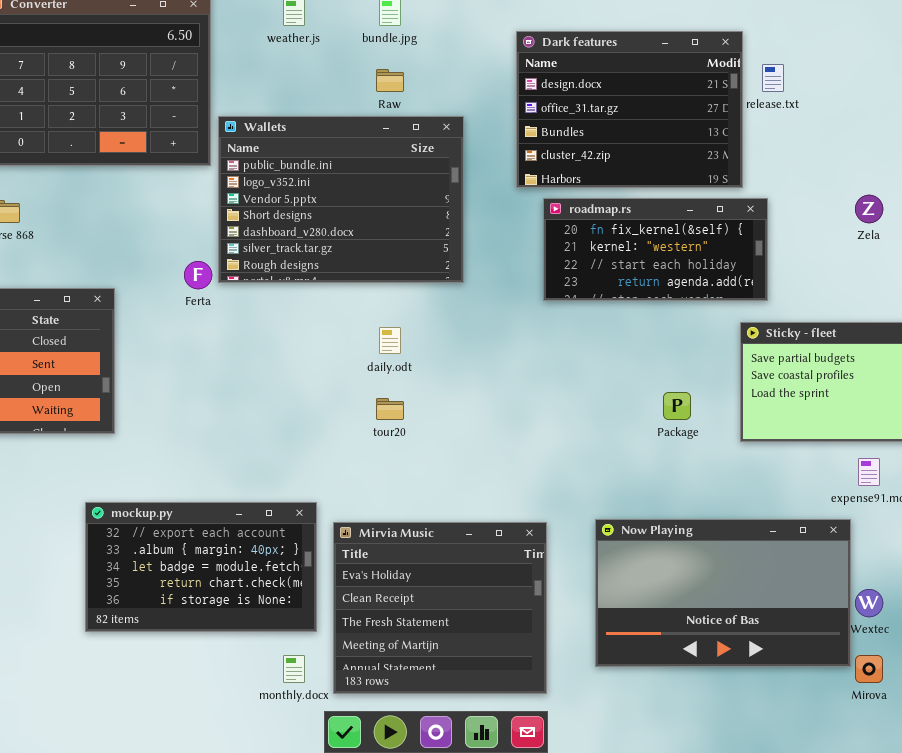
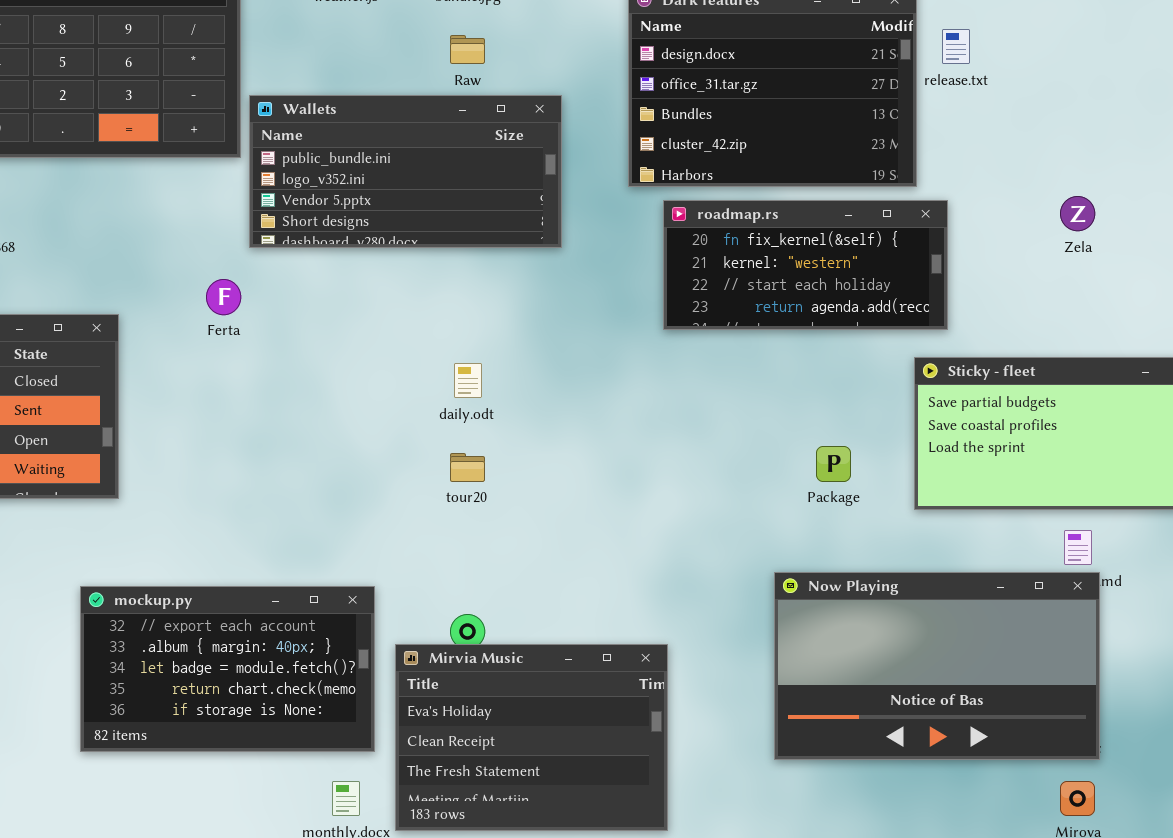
Wallets: [218,116,464,283] -> [249,95,562,248], resized
Now Playing: [595,519,851,667] -> [774,572,1100,760], moved
Mirvia Music: [333,522,547,694] -> [395,644,668,831], resized

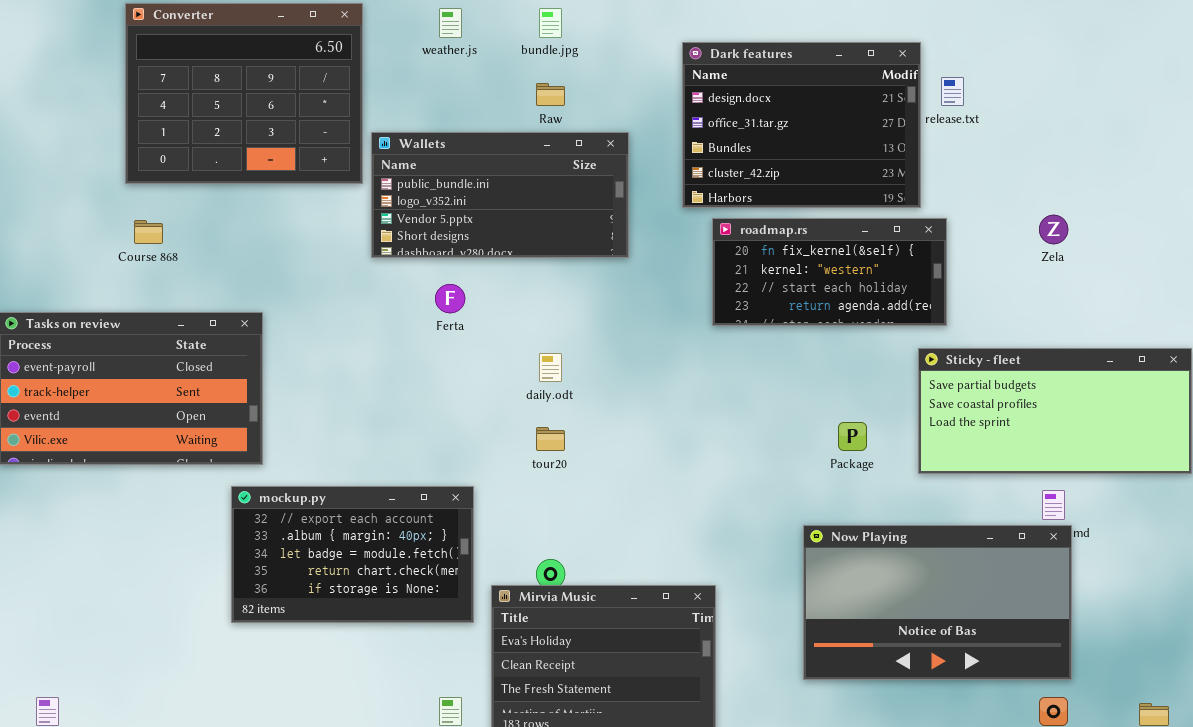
Ferta: [206,279,241,315] -> [435,284,465,313], moved
mockup.py: [80,586,375,752] -> [231,486,474,623], moved

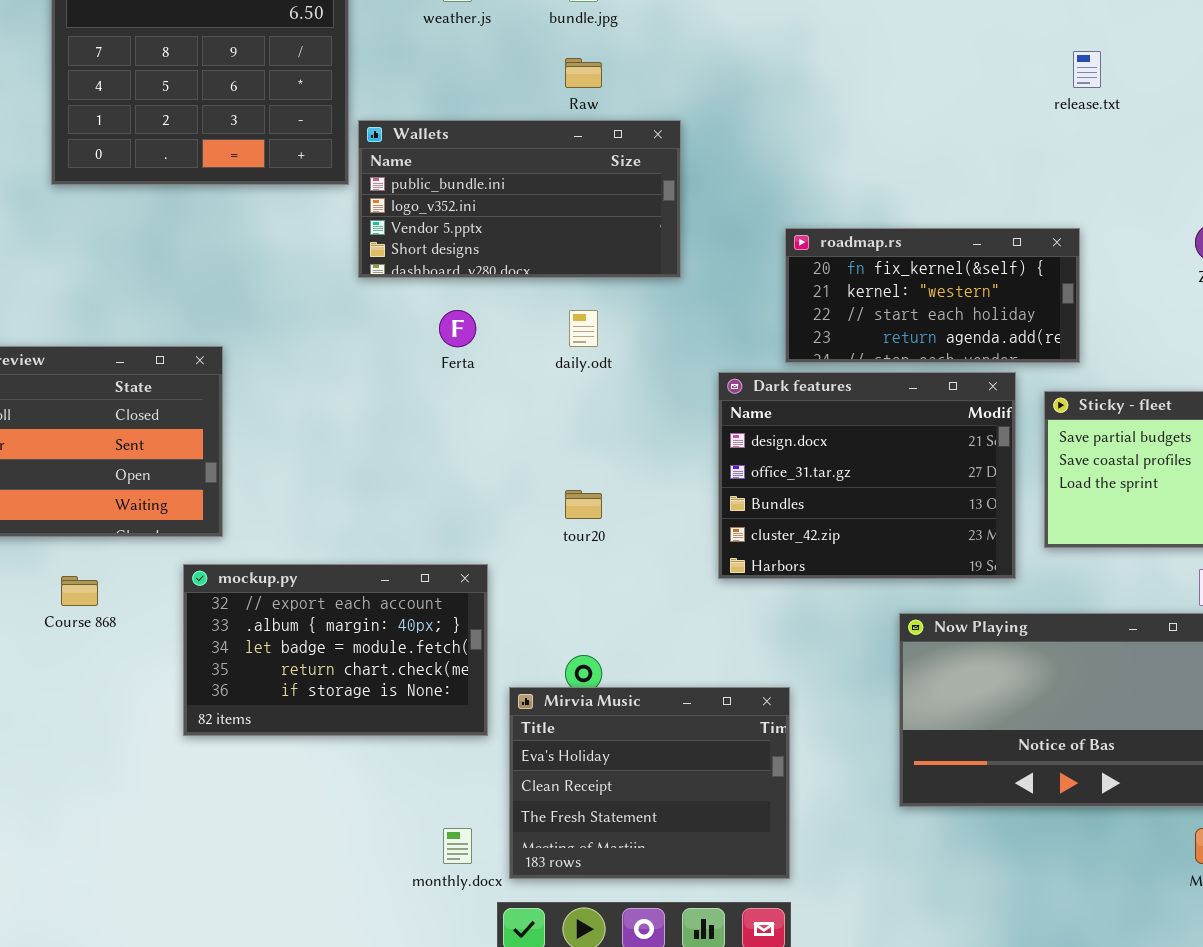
Dark features: [682,42,921,208] -> [718,372,1016,579], moved
Course 868: [134,220,163,244] -> [61,576,98,606], moved
daily.odt: [539,353,562,382] -> [569,310,598,347], moved

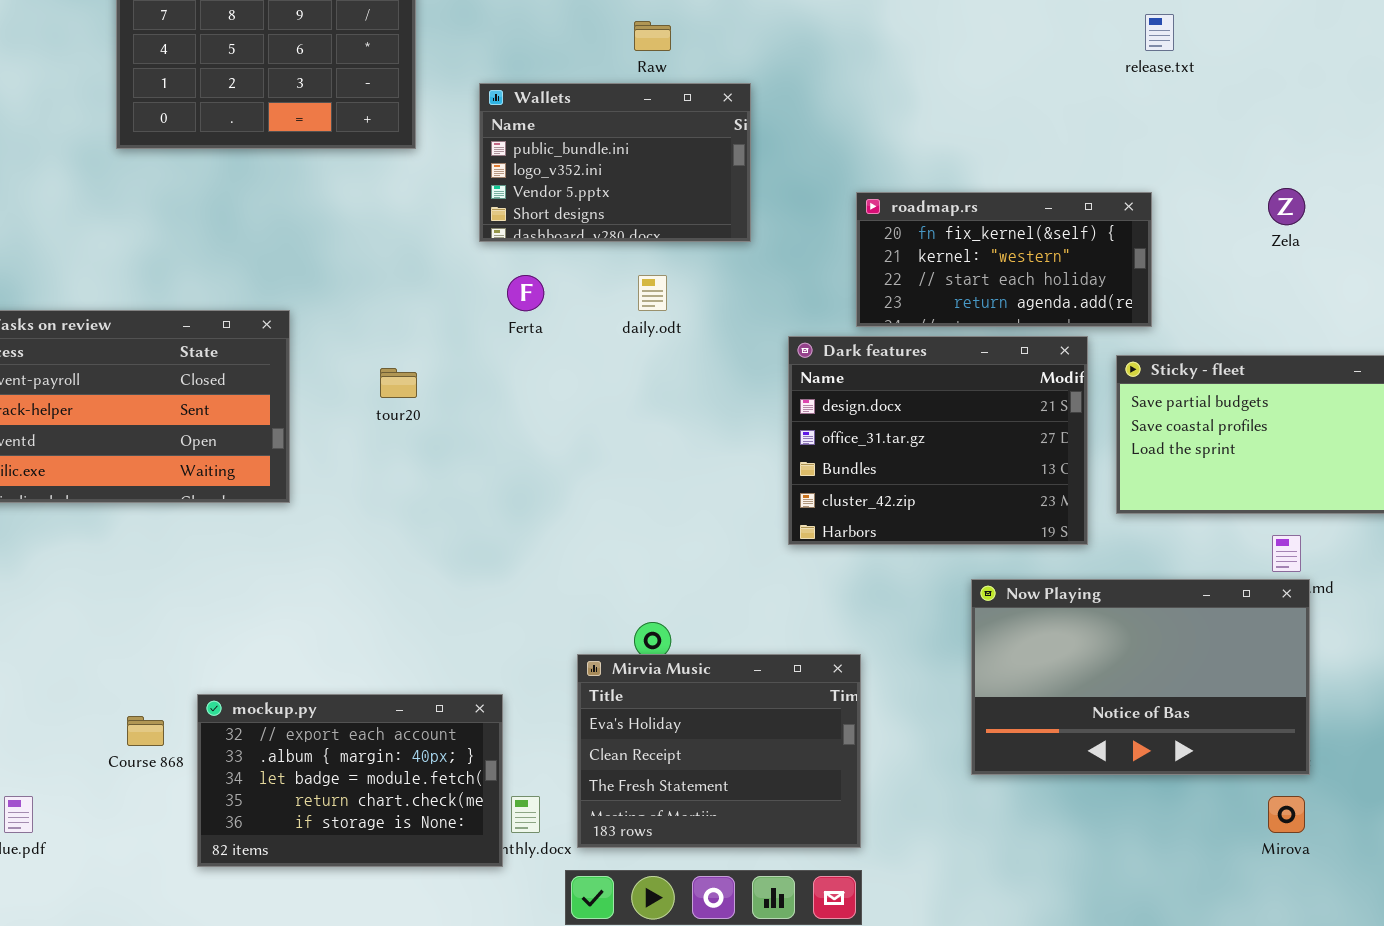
Wallets: [358,120,681,278] -> [479,83,751,242], resized
tour20: [565,490,602,519] -> [380,368,417,398], moved
mockup.py: [183,564,488,736] -> [197,694,503,867], moved
Course 868: [61,576,98,606] -> [127,716,164,746], moved

